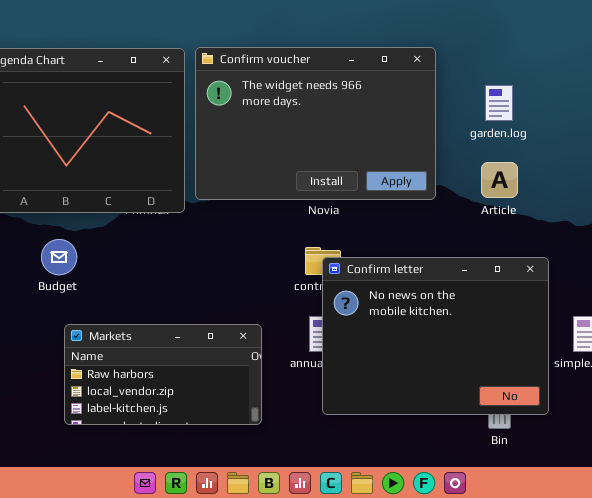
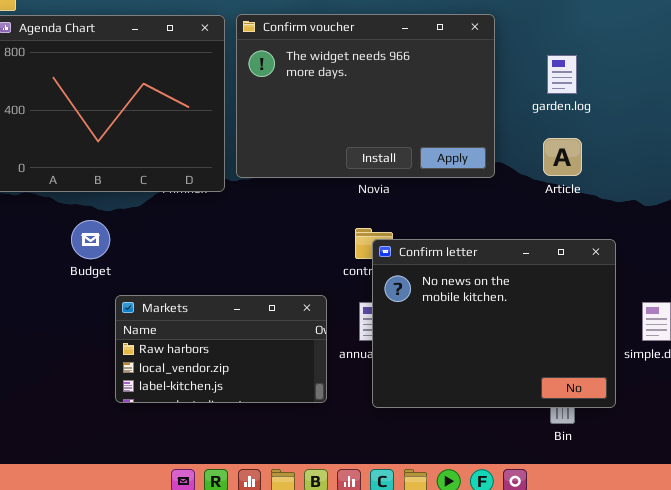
Markets: [64,324,262,425] -> [115,295,327,403], moved

